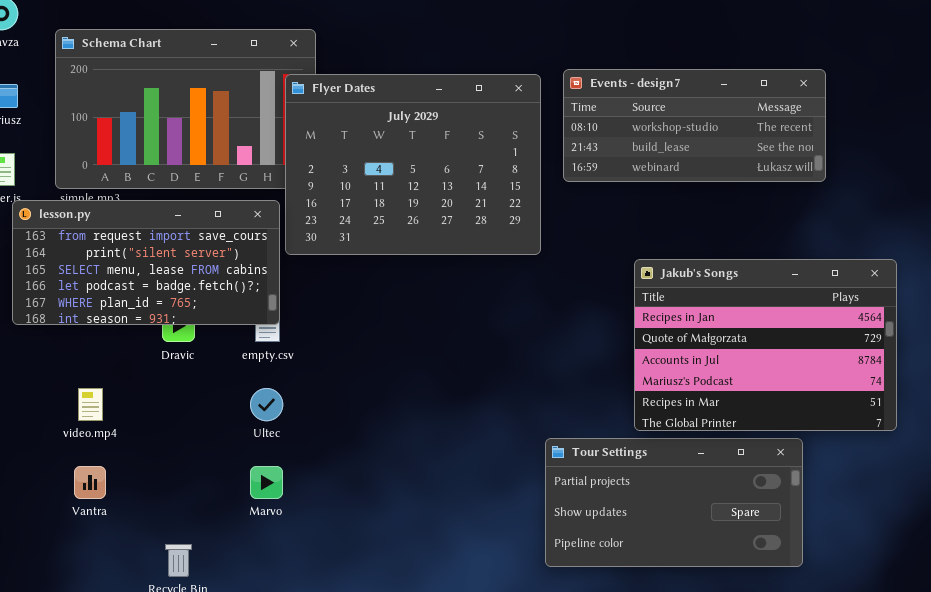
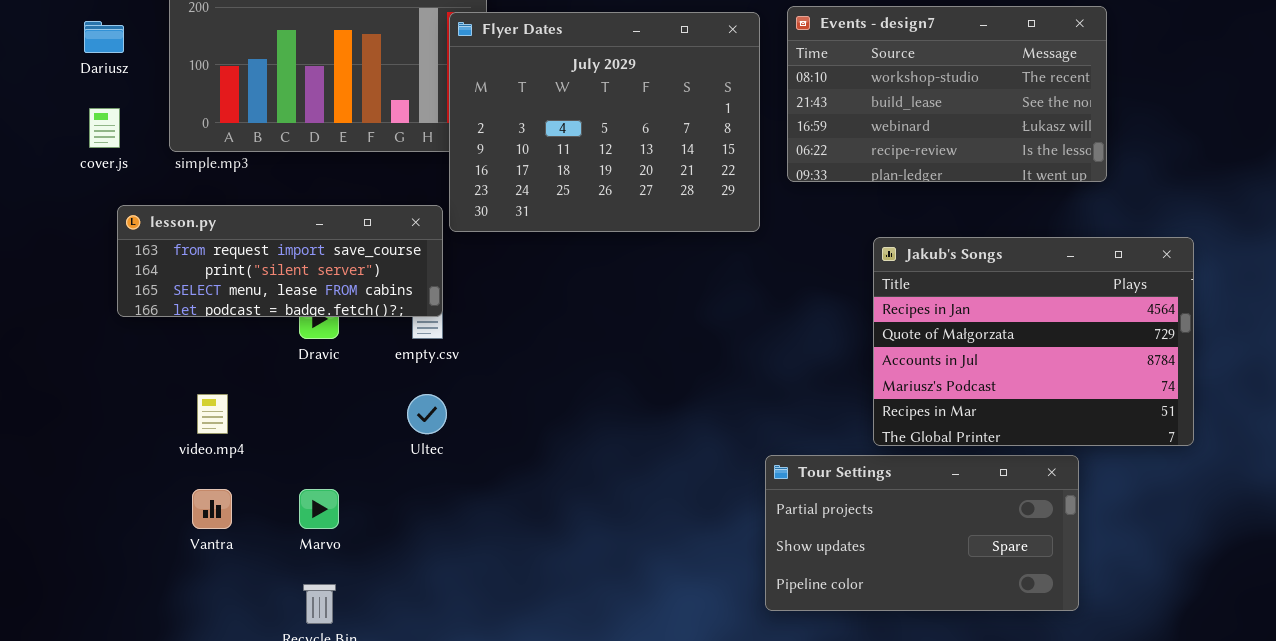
Events - design7: [563,69,826,182] -> [787,6,1107,182], resized
lesson.py: [12,200,280,325] -> [117,205,443,317], resized
Marvo: [250,466,283,499] -> [299,489,339,529], moved

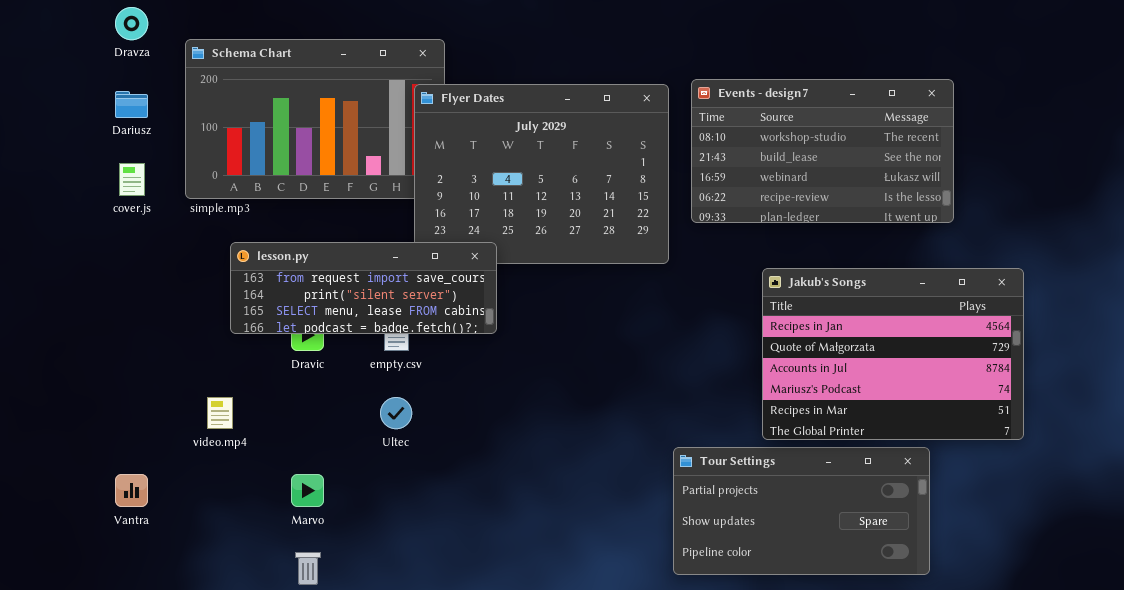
lesson.py: [117,205,443,317] -> [230,242,497,334], moved
Vantra: [192,489,232,529] -> [115,474,148,507], moved

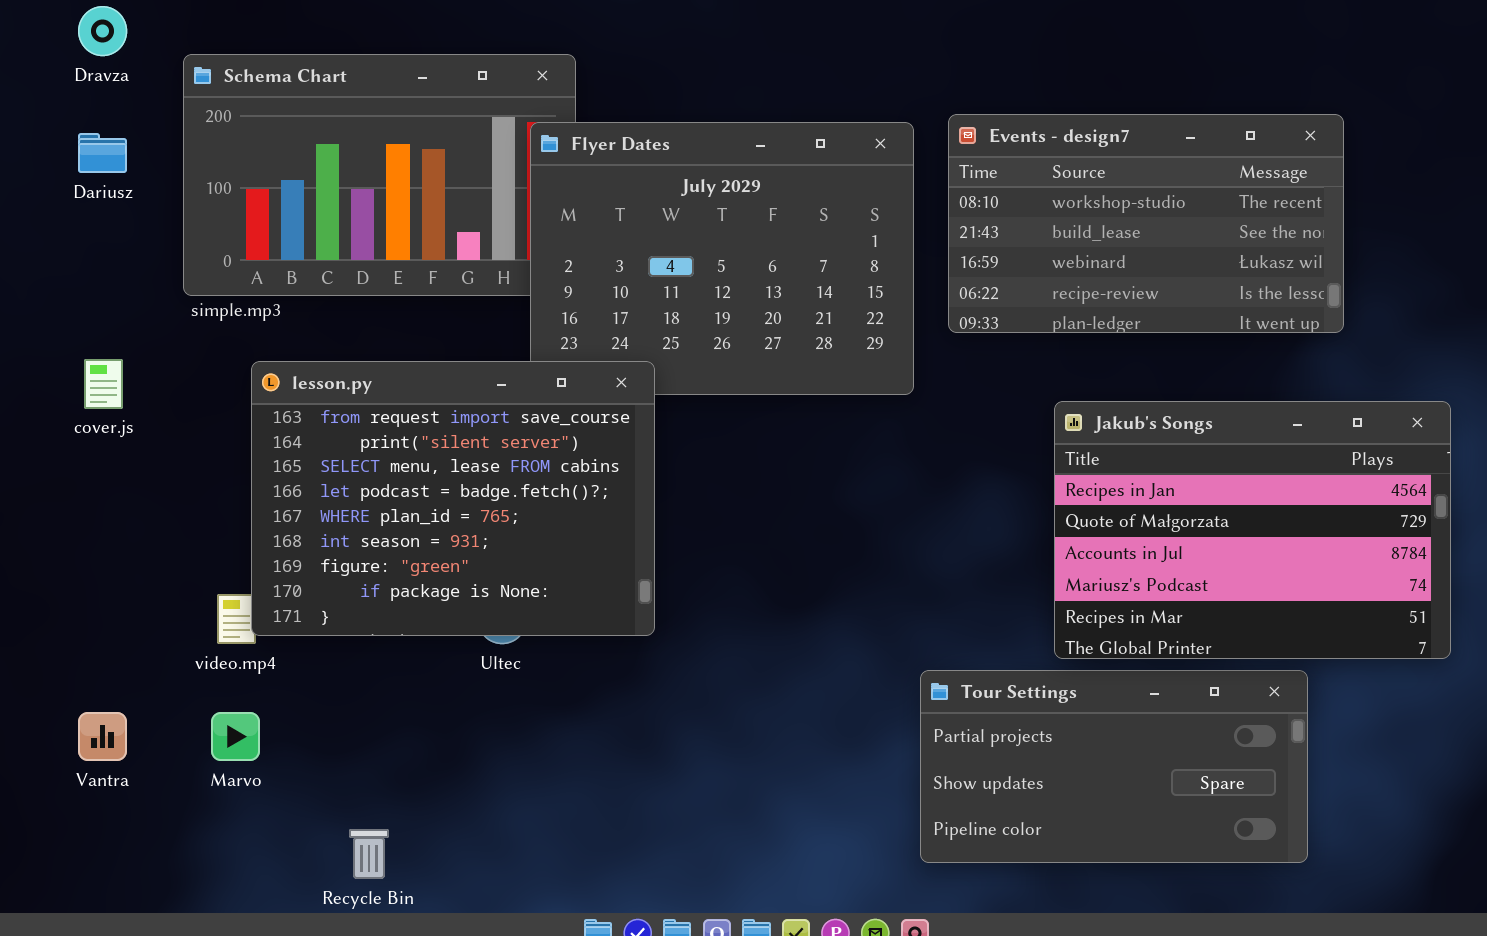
cover.js: [119,163,145,196] -> [84,359,123,409], moved
lesson.py: [230,242,497,334] -> [251,361,655,636], resized
Marvo: [291,474,324,507] -> [211,712,260,761], moved

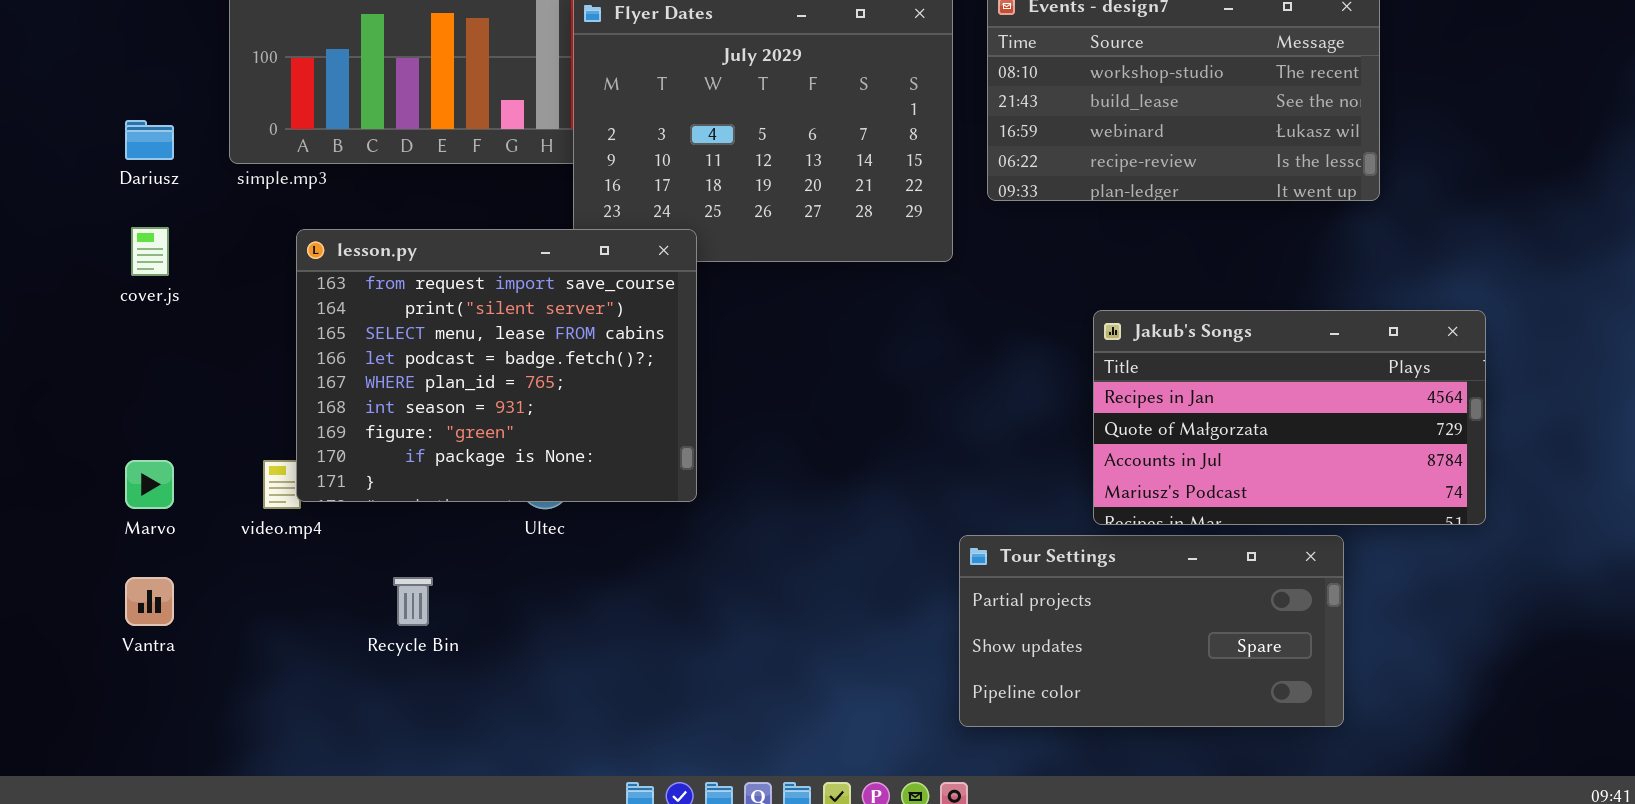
Dariusz: [78,133,127,173] -> [125,120,174,160], moved
Jakub's Songs: [1054,401,1451,659] -> [1093,310,1486,525], resized
Marvo: [211,712,260,761] -> [125,460,174,509], moved
Recycle Bin: [349,829,389,879] -> [393,577,433,626], moved

